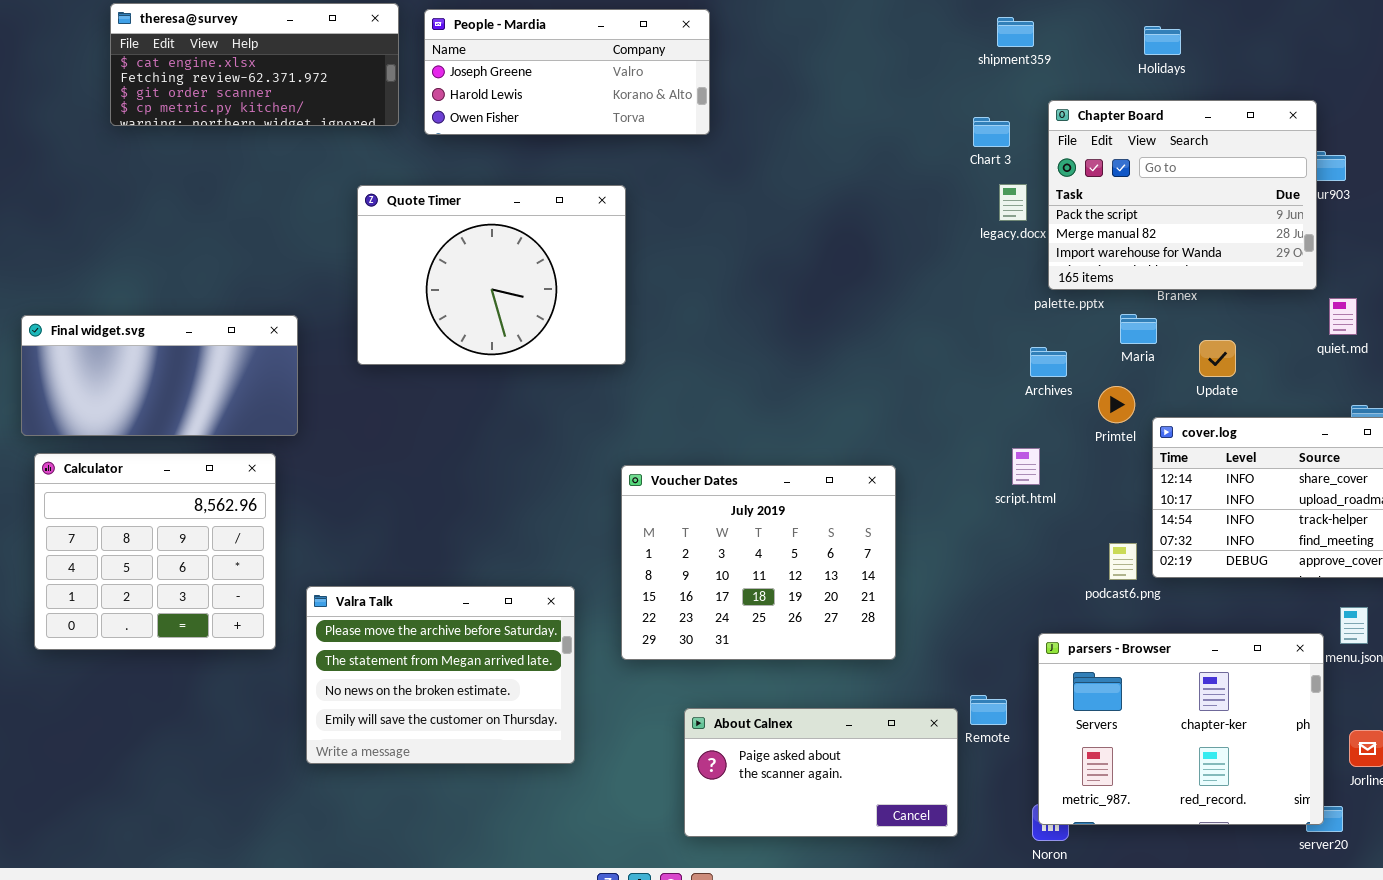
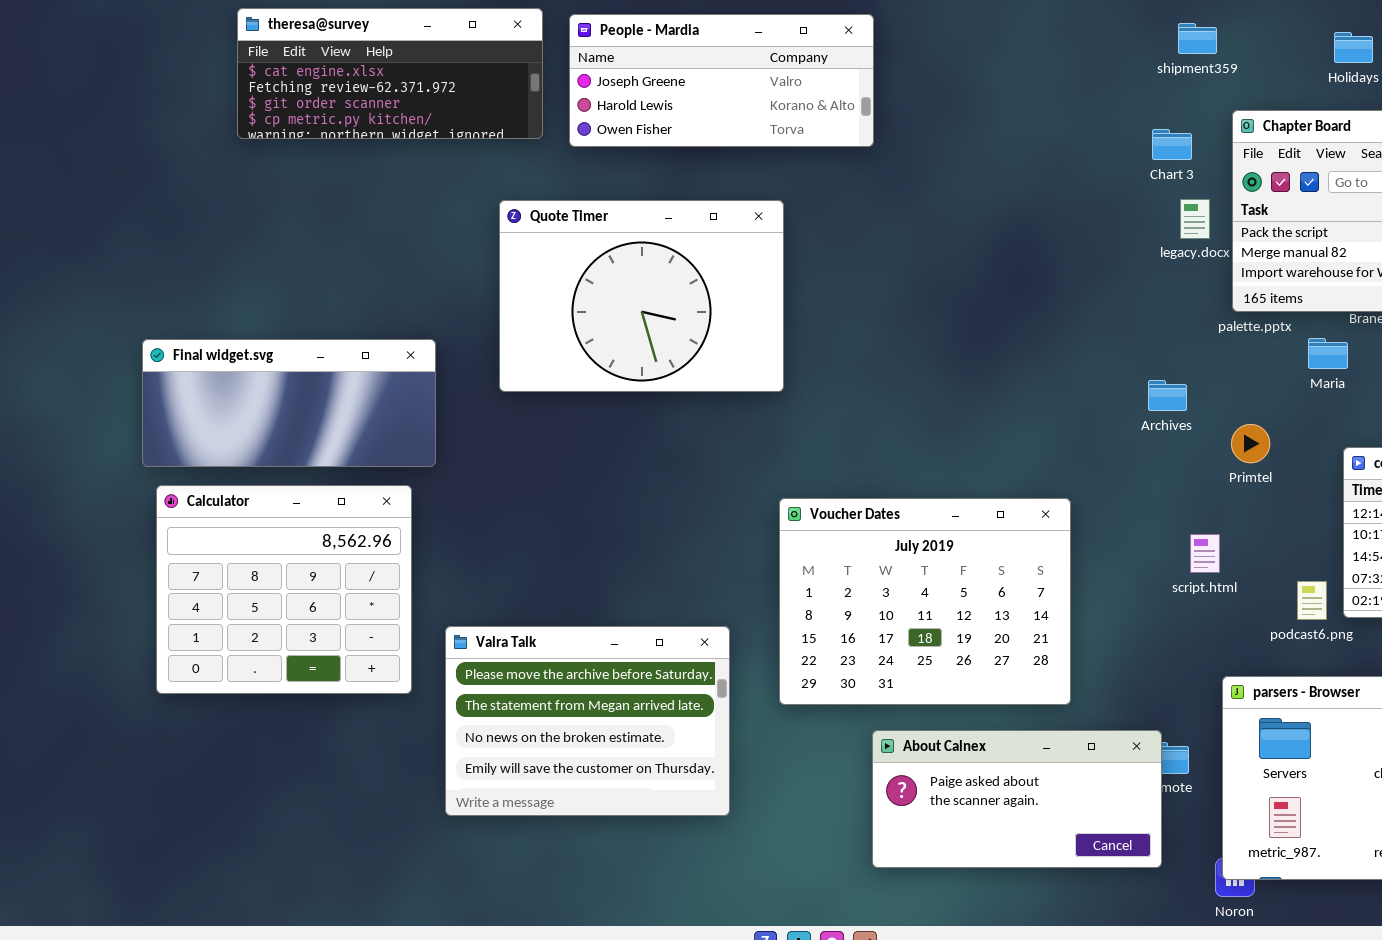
Archives: [1030,347,1067,377] -> [1148,380,1187,411], moved
Primtel: [1098,386,1135,423] -> [1231,424,1270,463], moved
script.html: [1012,448,1040,485] -> [1190,534,1220,573], moved
About Calnex: [684,708,958,837] -> [872,730,1162,868], moved

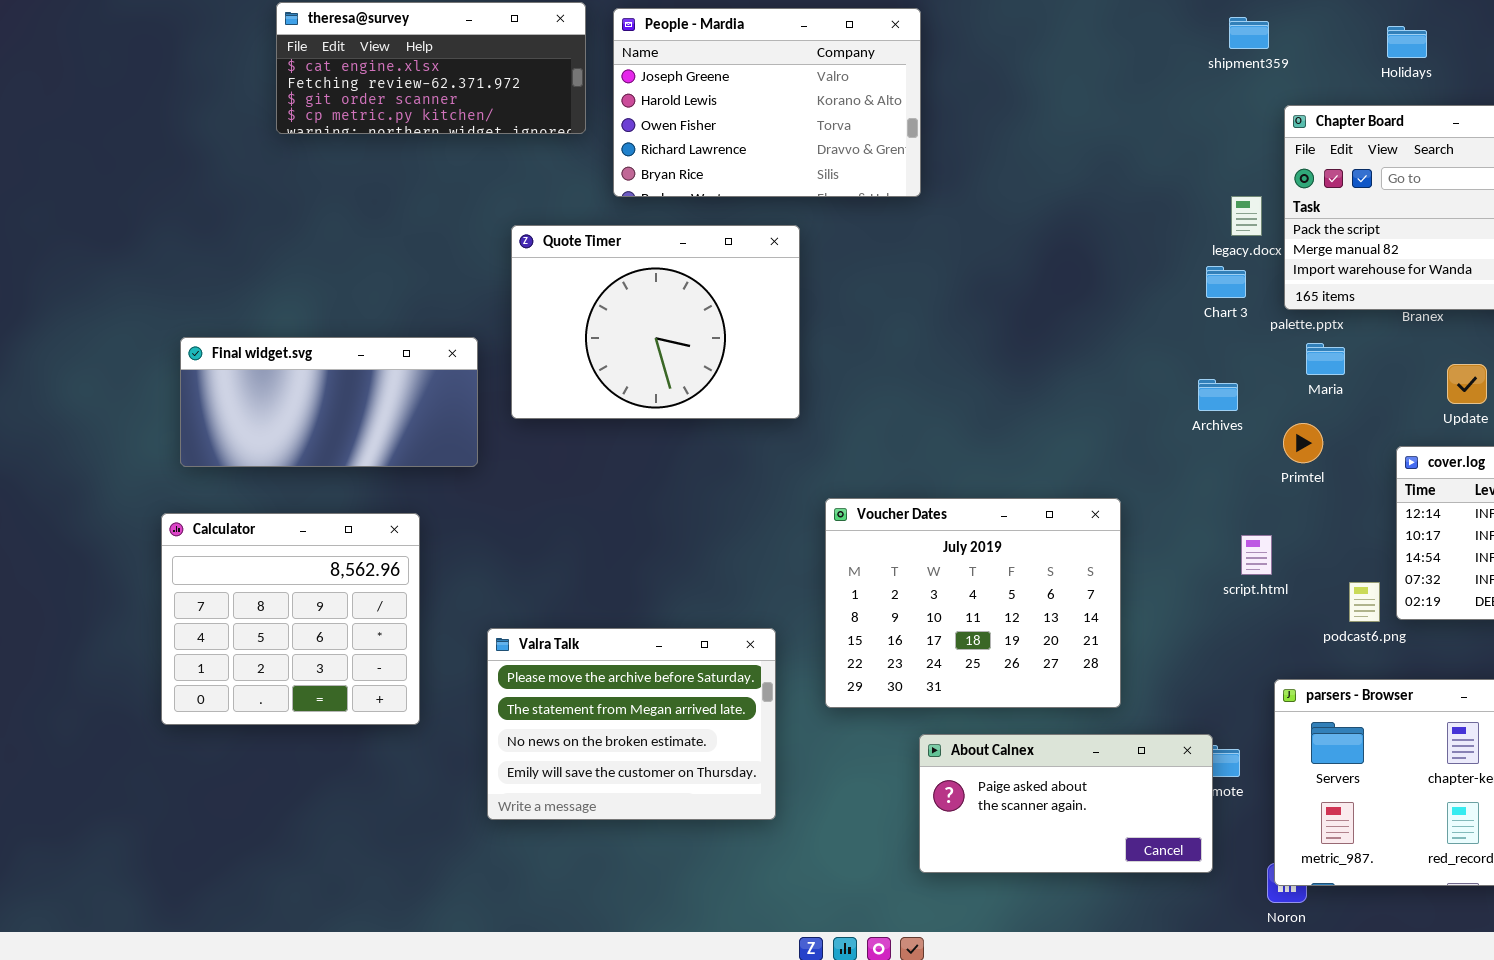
People - Mardia: [569,14,874,147] -> [613,8,921,197], resized
Chart 3: [1152,129,1192,160] -> [1206,266,1246,298], moved
Quote Timer: [499,200,784,392] -> [511,225,800,419], moved
Maria: [1308,338,1348,369] -> [1306,343,1345,375], moved
Calculator: [156,485,412,694] -> [161,513,420,725], moved

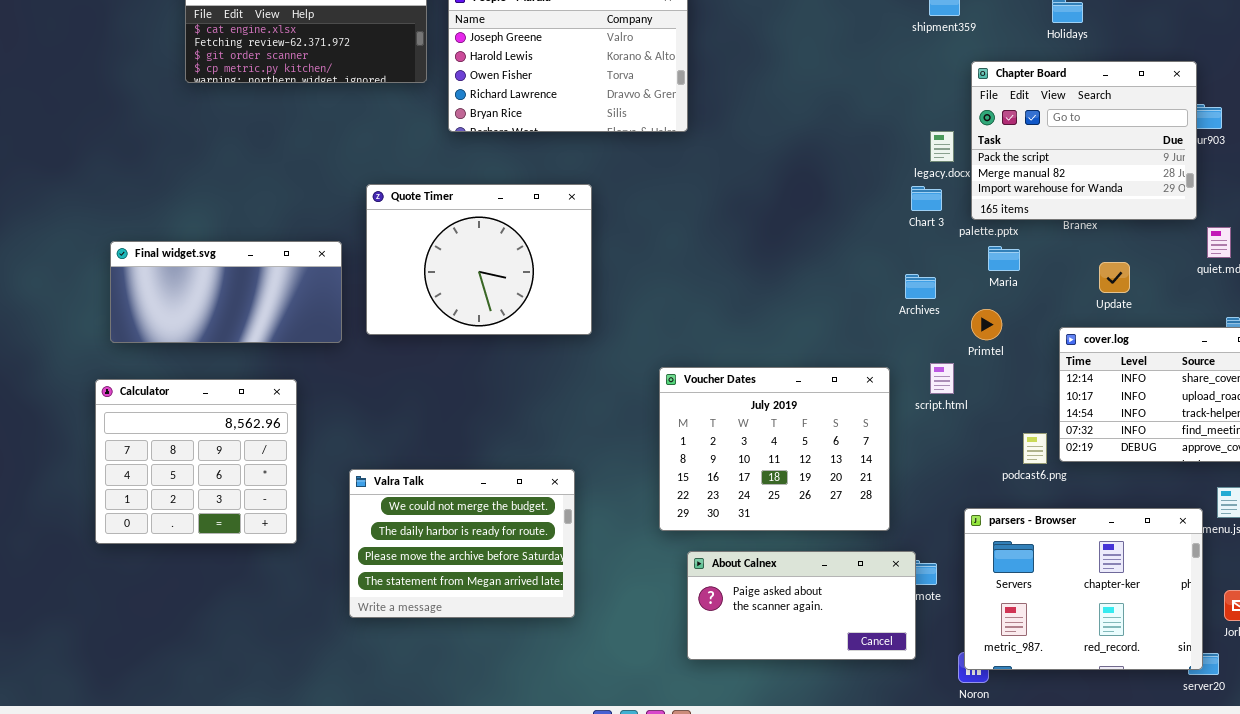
Quote Timer: [511,225,800,419] -> [366,184,592,335], moved
Voucher Dates: [825,498,1121,708] -> [659,367,890,531], moved
script.html: [1241,535,1272,575] -> [930,363,954,394], moved
Valra Talk: [487,628,776,820] -> [349,469,575,618], scrolled up 2 rows

